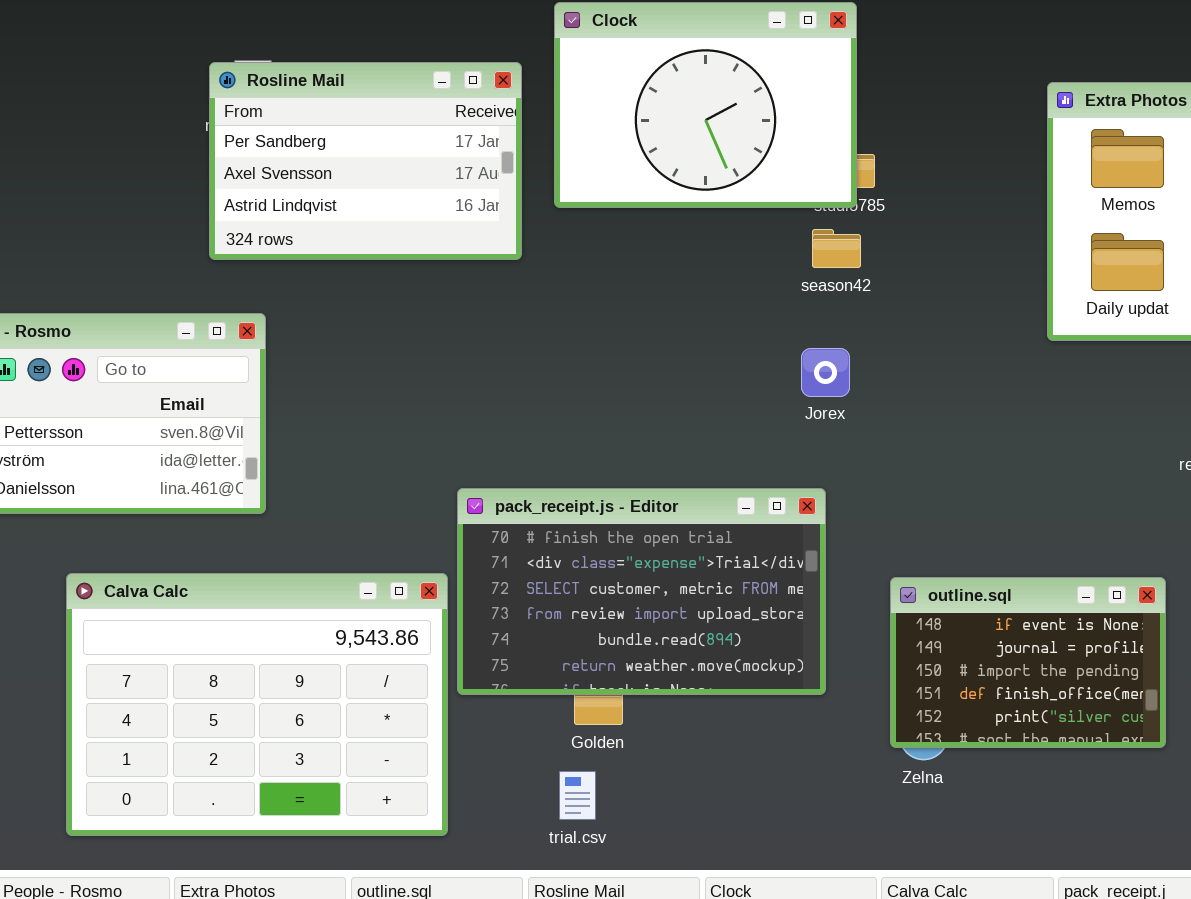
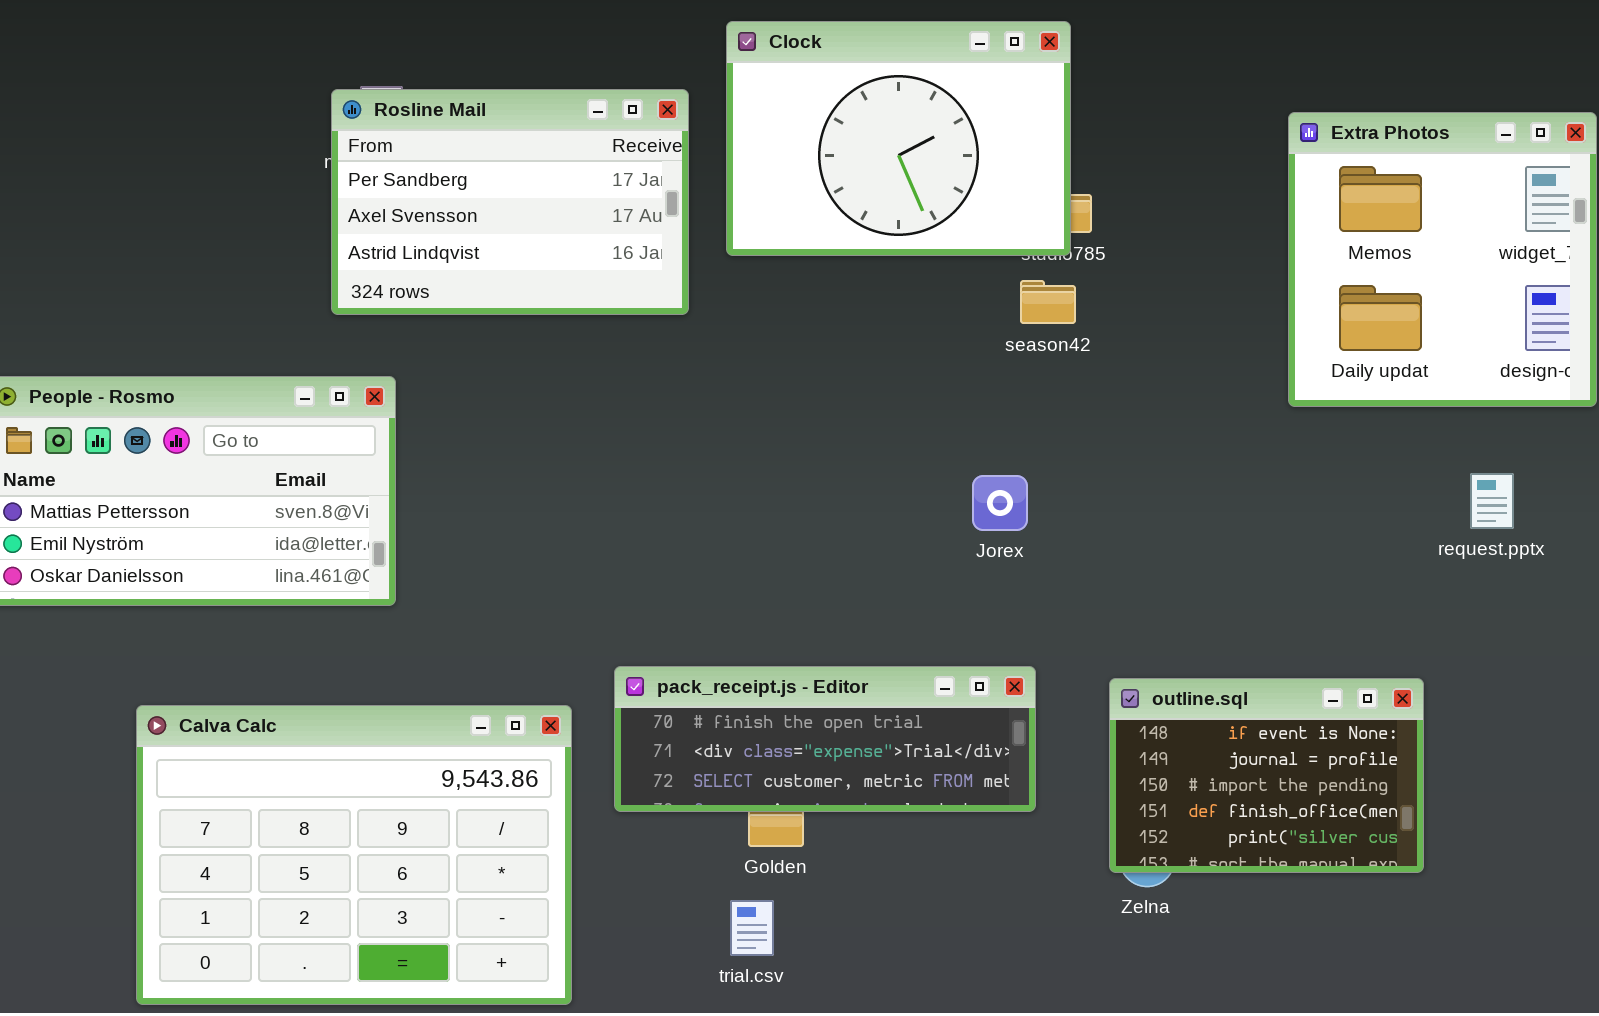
Jorex: [801,348,850,397] -> [972,475,1028,531], moved
pack_receipt.js - Editor: [457,488,826,695] -> [614,666,1036,812], resized
Calva Calc: [66,573,448,836] -> [136,705,572,1005], moved

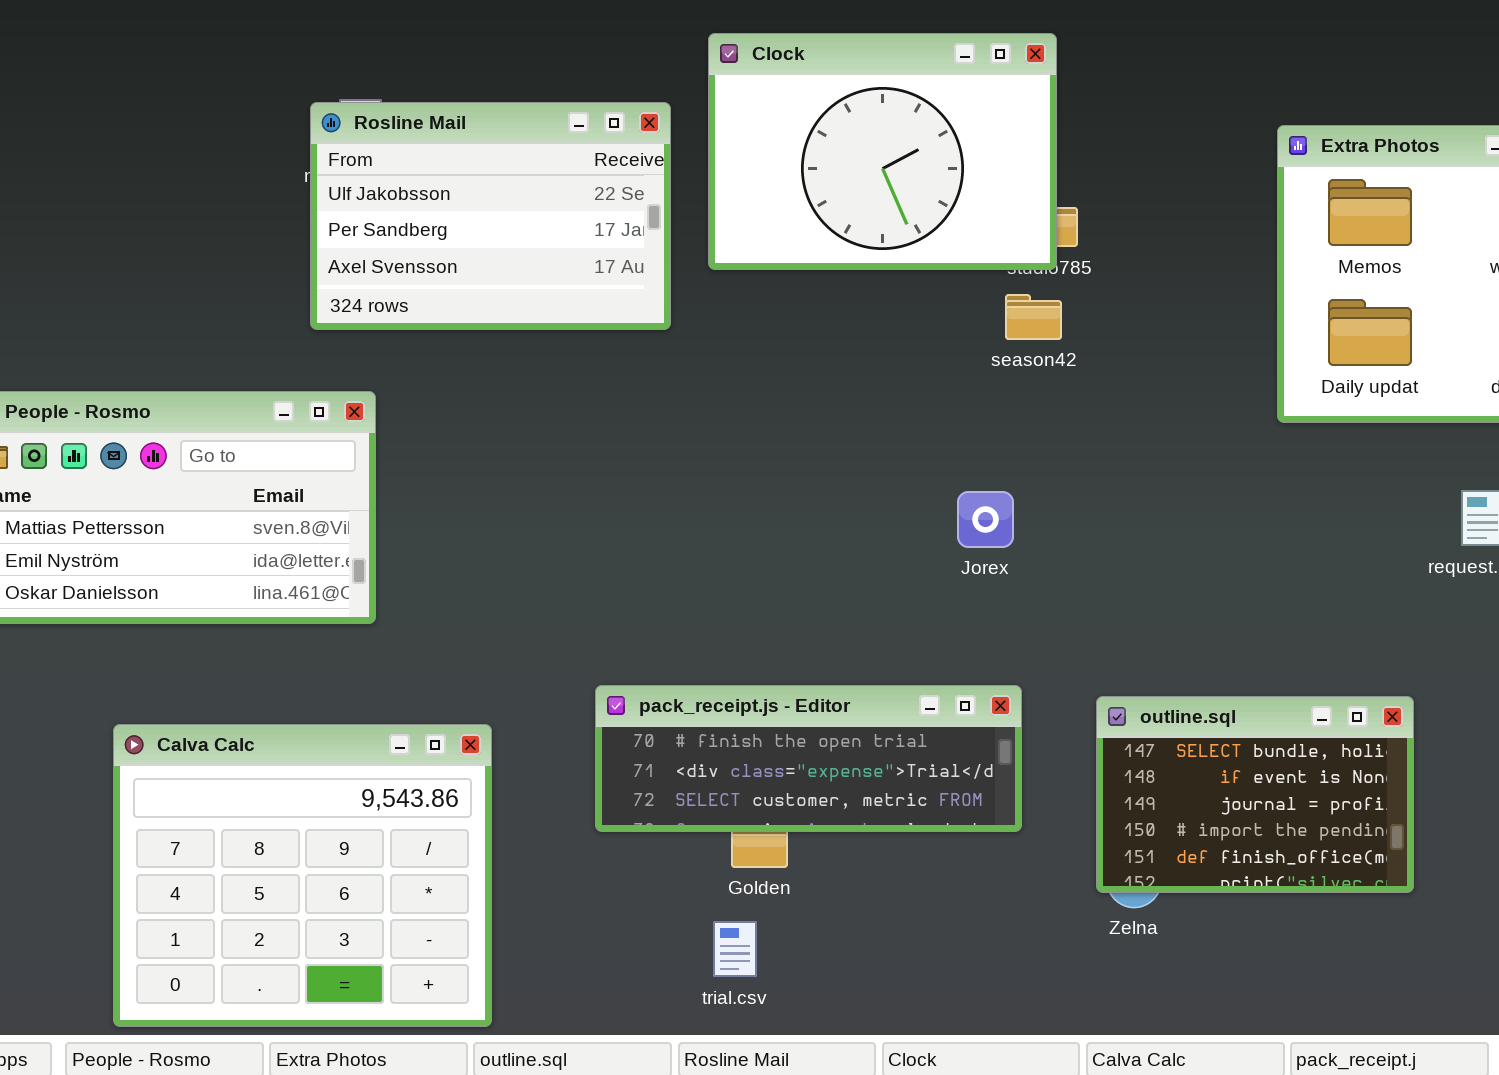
Rosline Mail: [331,89,689,315] -> [310,102,671,330], scrolled up 1 row
outline.sql: [1109,678,1424,873] -> [1096,696,1414,893], scrolled up 1 row
Calva Calc: [136,705,572,1005] -> [113,724,492,1027], resized

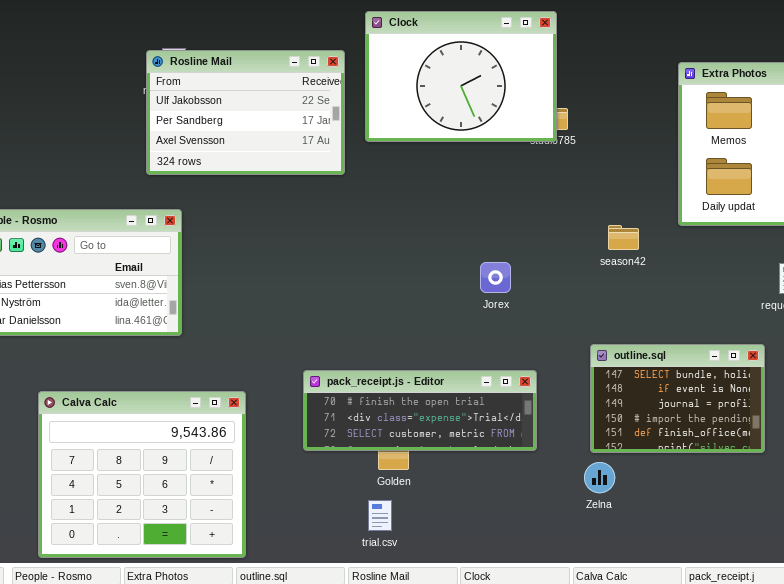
season42: [1005,294,1062,340] -> [608,225,639,250], moved
Jorex: [957,491,1014,548] -> [480,262,511,293], moved
outline.sql: [1096,696,1414,893] -> [590,344,765,453], moved

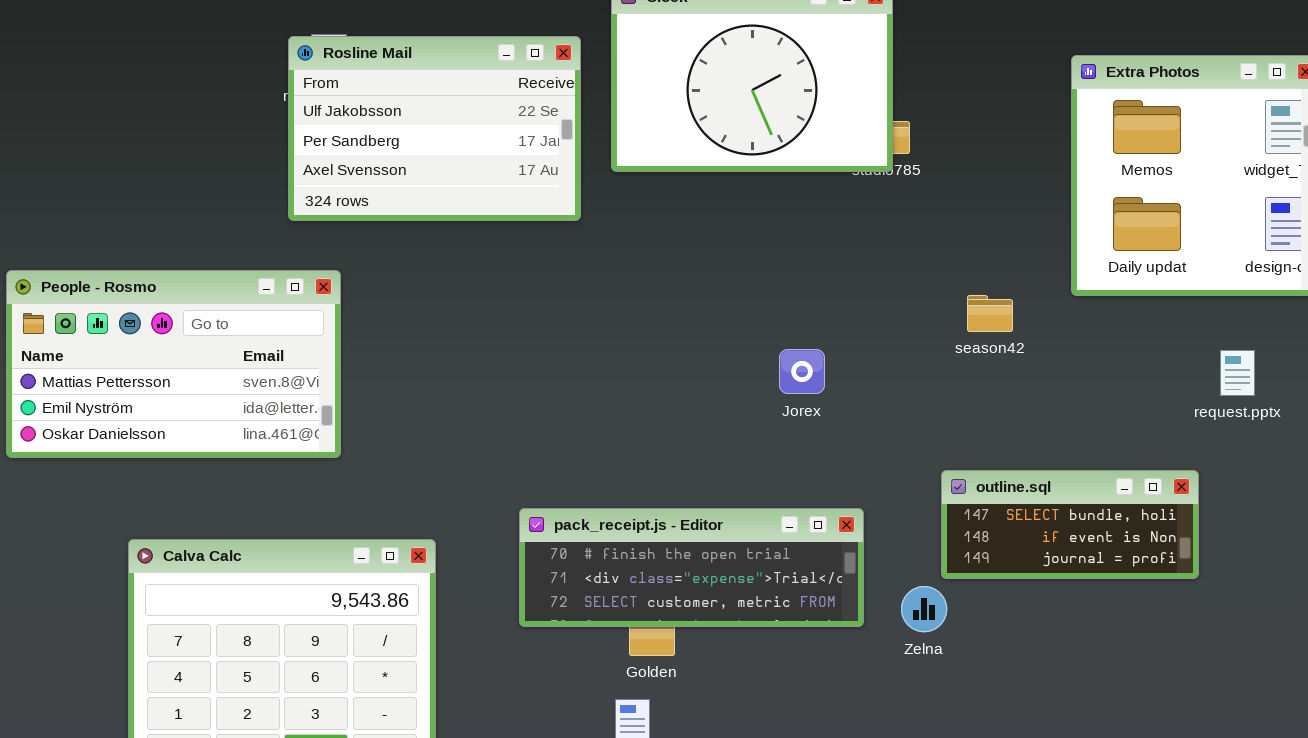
outline.sql: [590,344,765,453] -> [941,470,1199,579], resized
Zelna: [584,462,615,493] -> [901,586,947,632], moved

